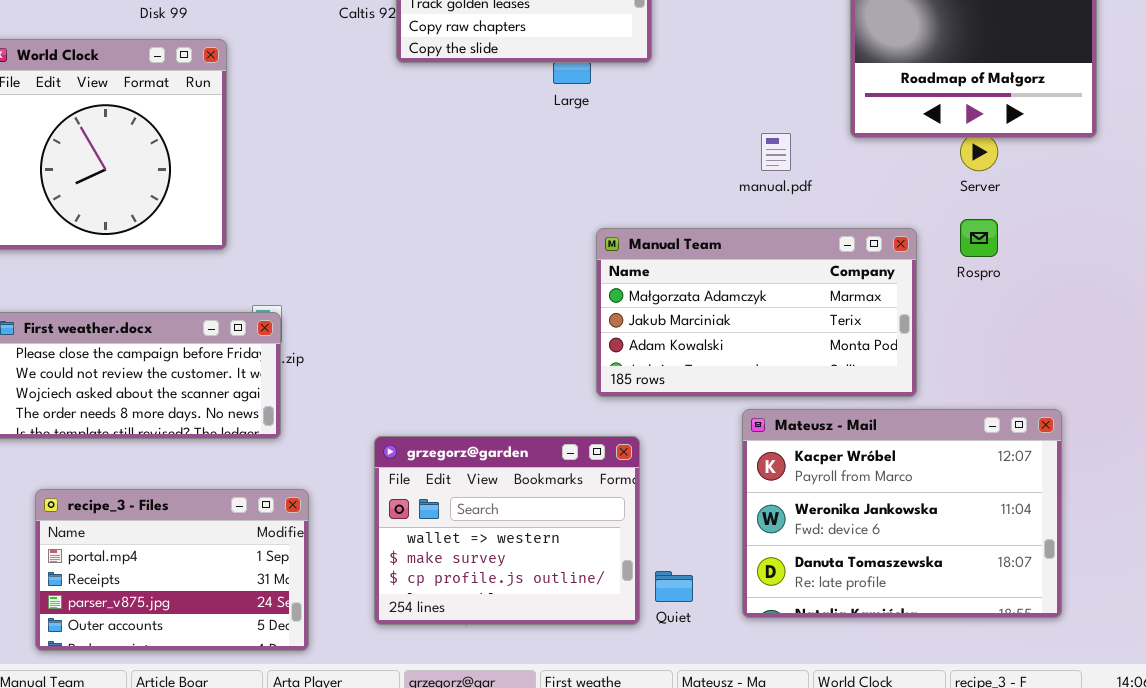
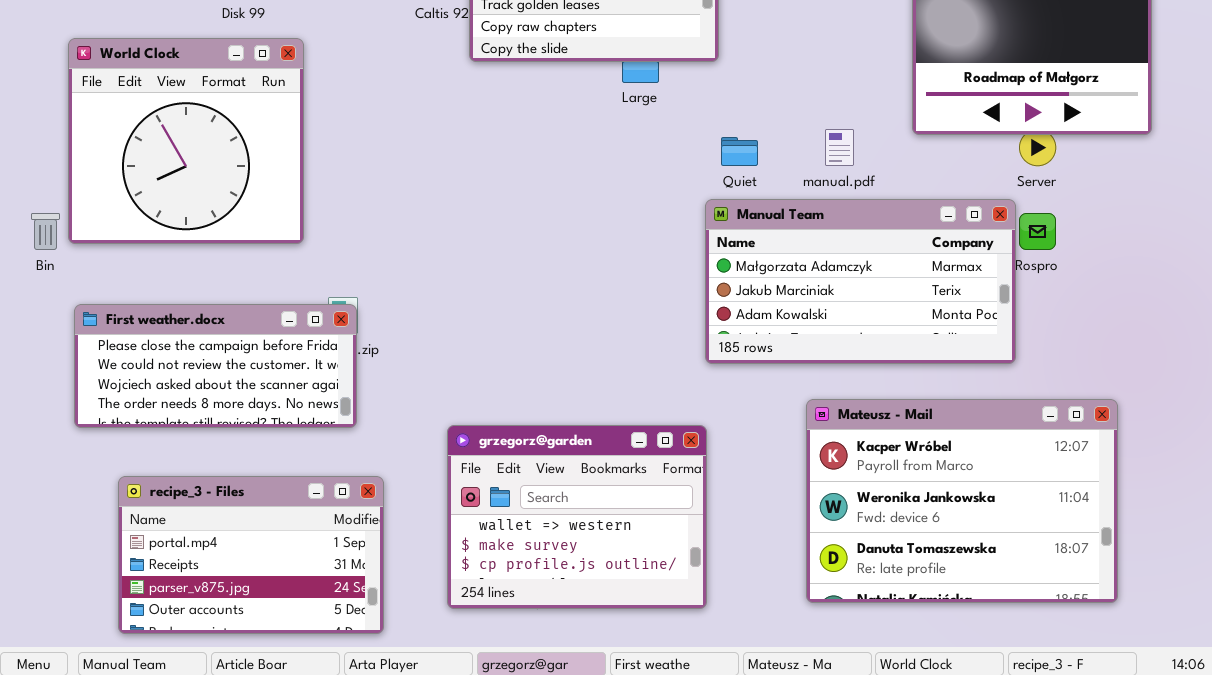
Manual Team: [596,228,917,397] -> [705,199,1016,364], moved
Quiet: [655,571,693,602] -> [721,137,758,166], moved

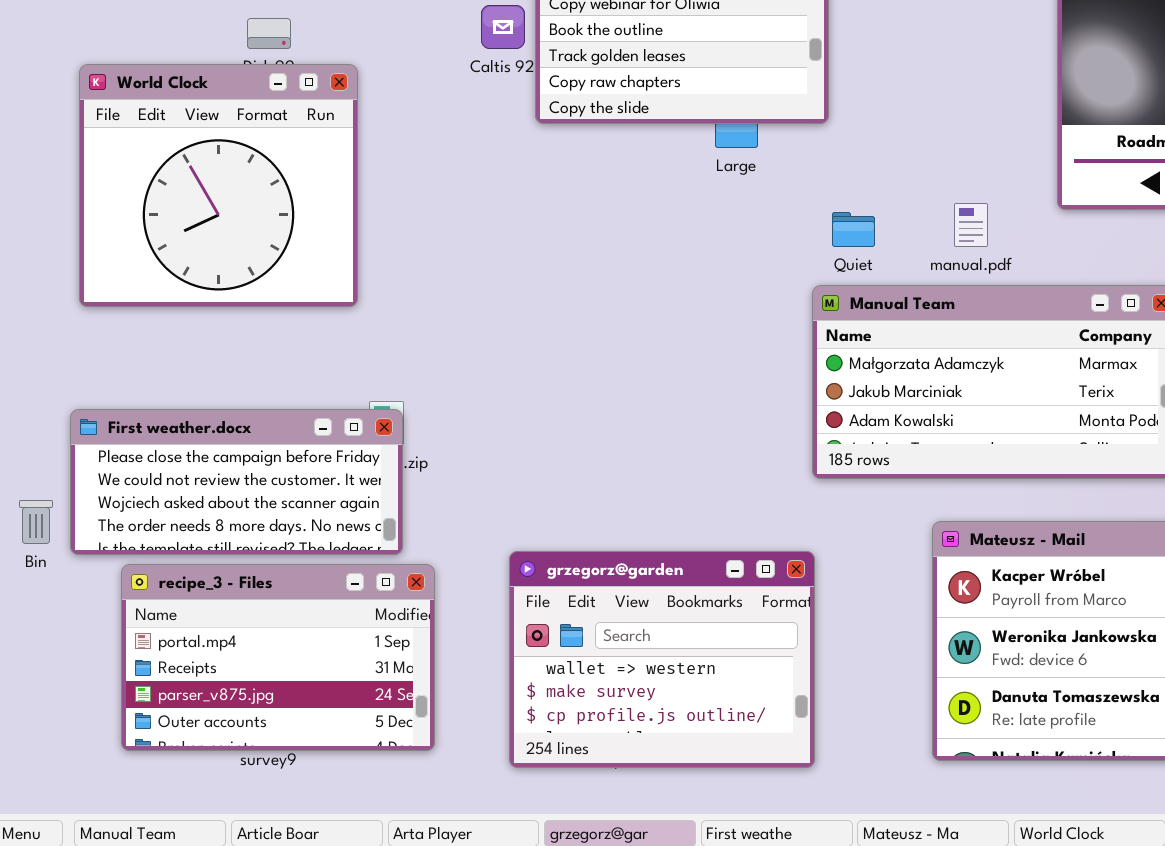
World Clock: [68,38,304,244] -> [79,64,358,307], moved
Bin: [31,213,60,250] -> [19,500,53,544], moved
recipe_3 - Files: [118,476,384,634] -> [121,564,435,751], moved

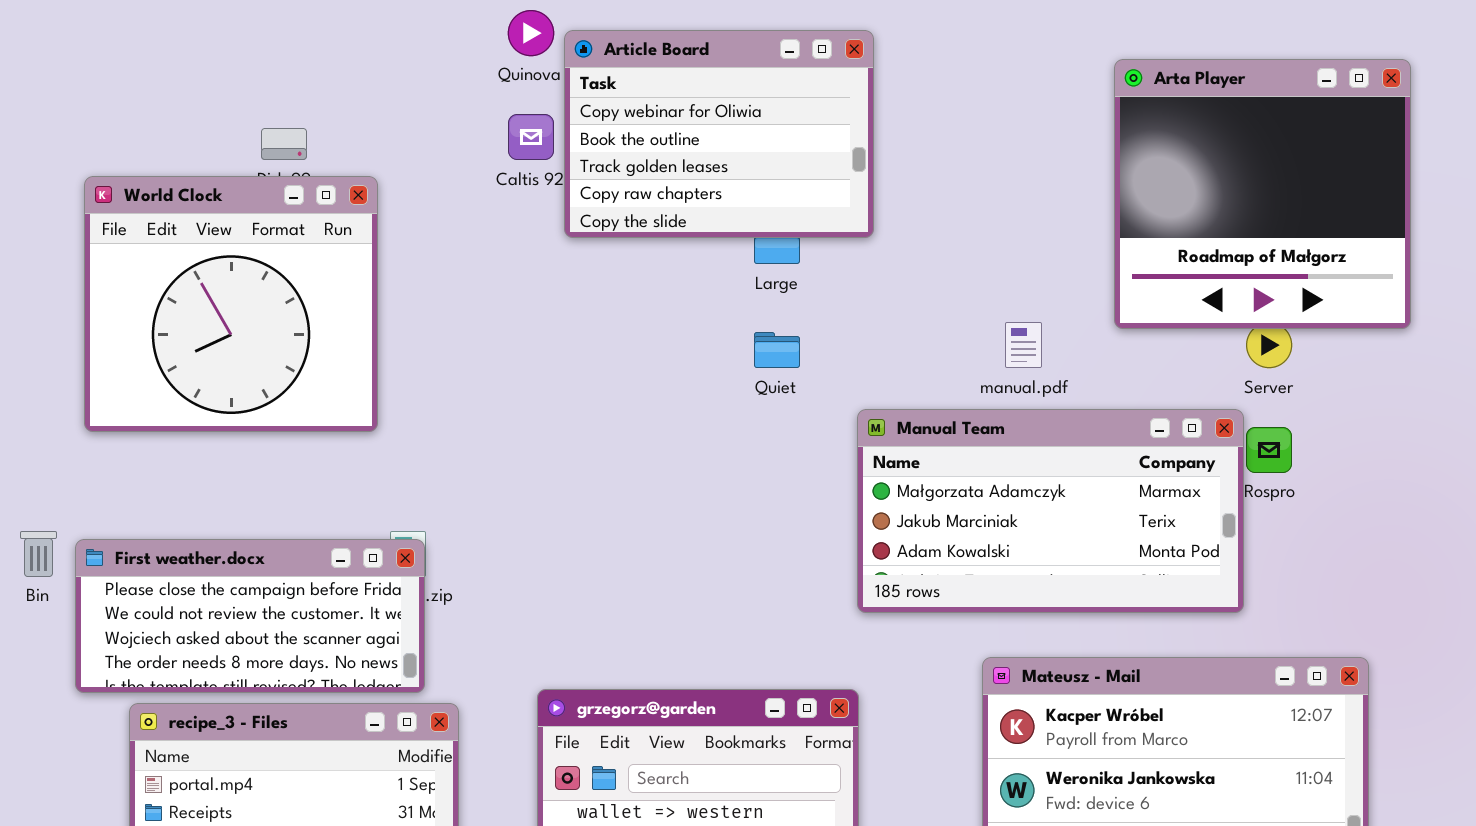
Quiet: [832,212,875,247] -> [754,332,800,368], moved
Bin: [19,500,53,544] -> [20,531,57,577], moved

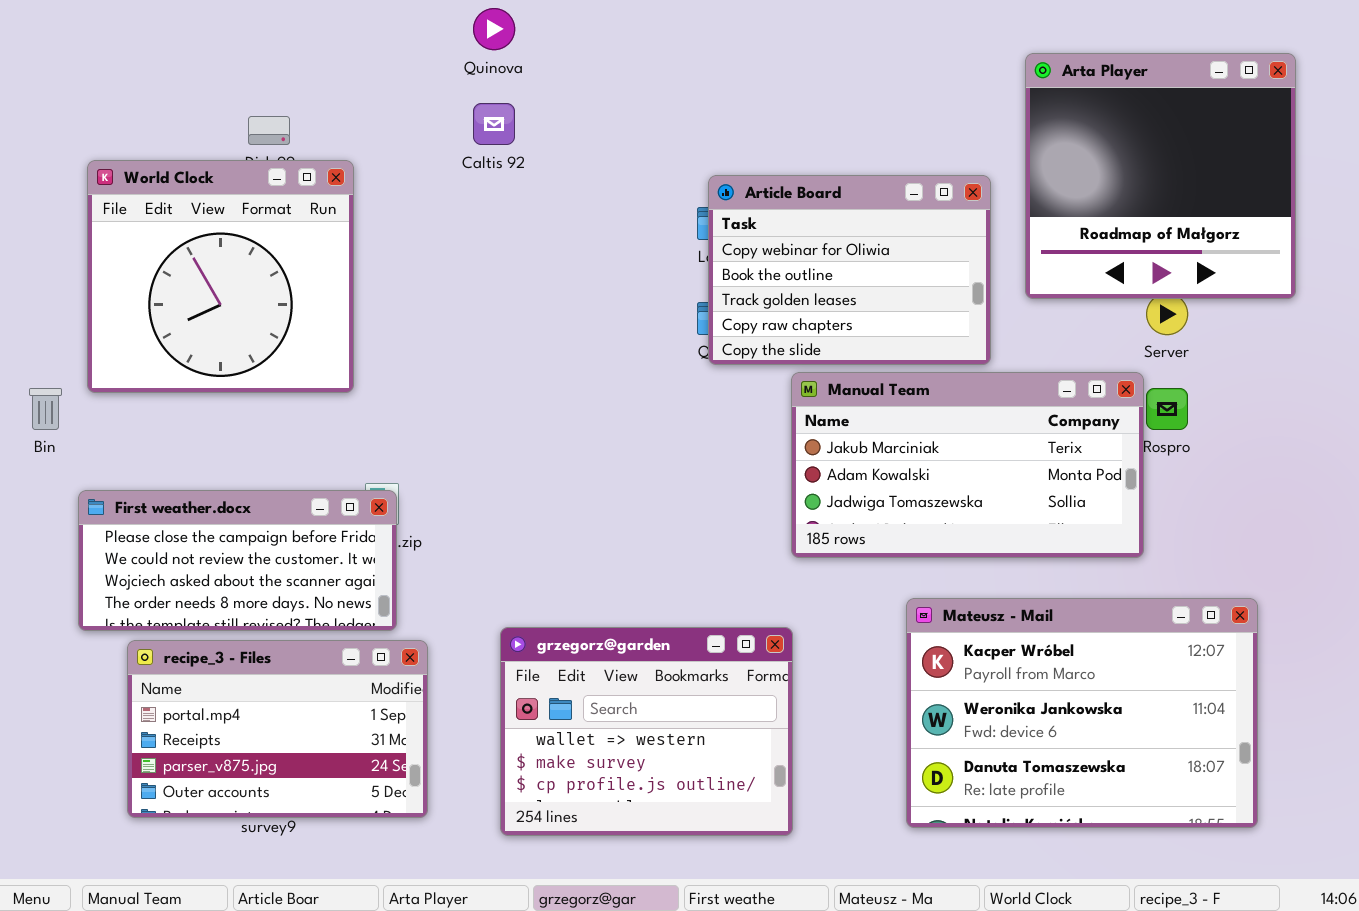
Article Board: [564,30,874,238] -> [708,175,991,365], moved
Manual Team: [857,409,1244,613] -> [791,372,1144,558], scrolled down 1 row
Bin: [20,531,57,577] -> [29,388,62,430], moved

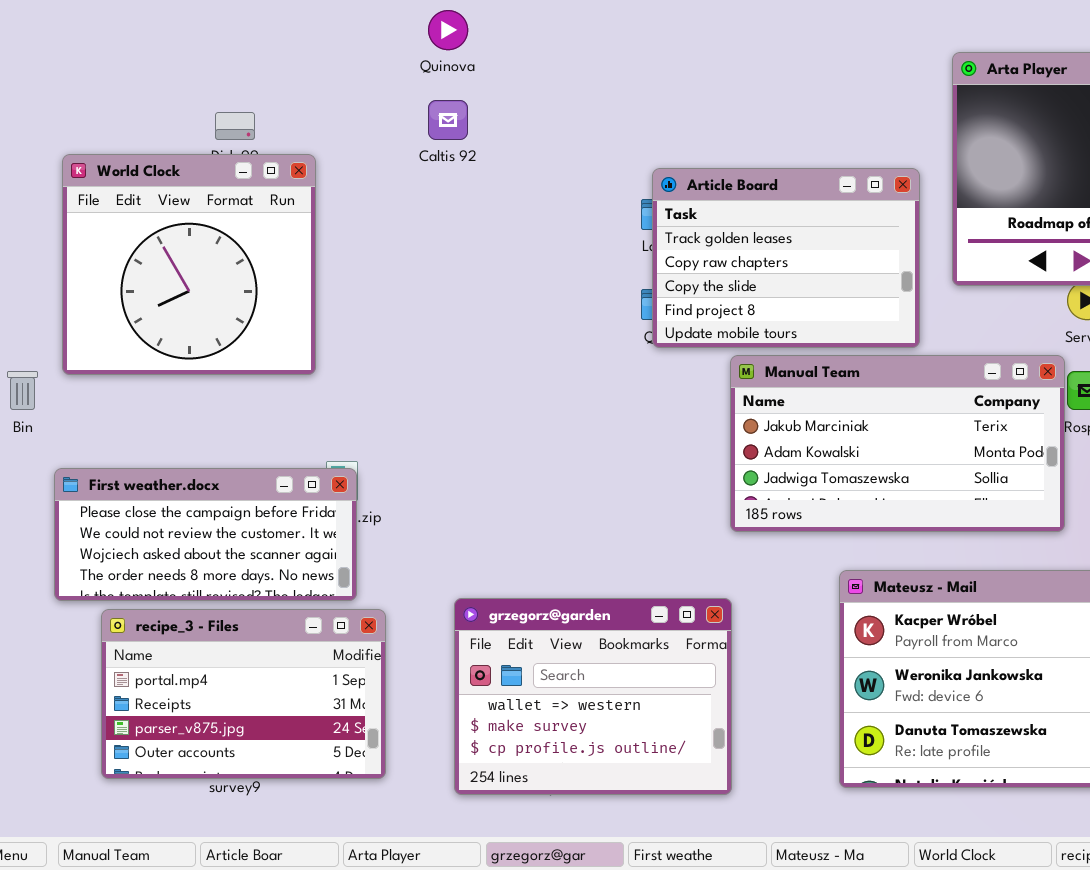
Article Board: [708,175,991,365] -> [652,168,920,348], scrolled down 2 rows

